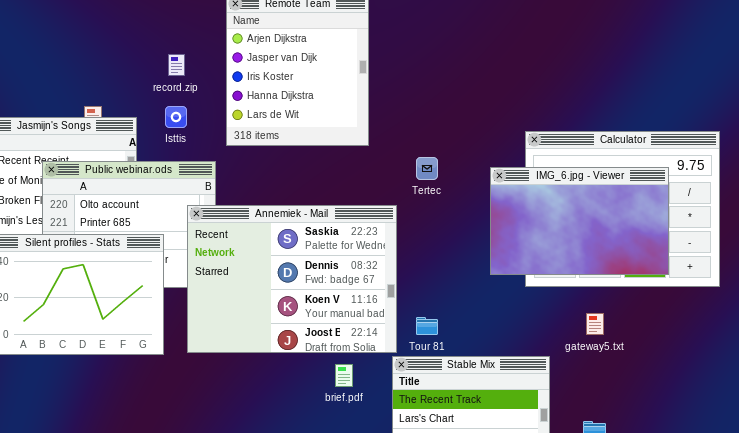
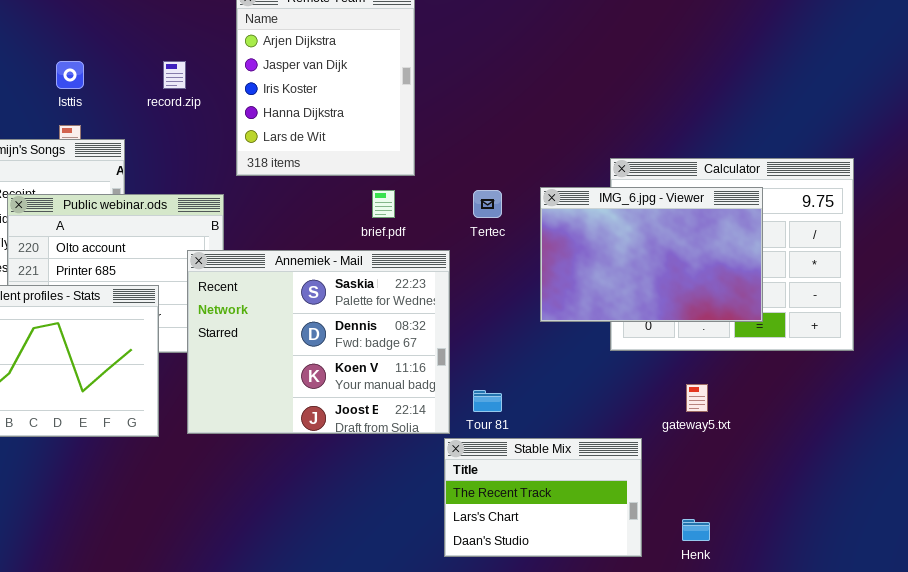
Isttis: [165,106,187,128] -> [56,61,84,89], moved
IMG_6.jpg - Viewer: [490,167,669,275] -> [540,187,763,322], moved
brief.pdf: [335,364,353,387] -> [372,190,395,218], moved

